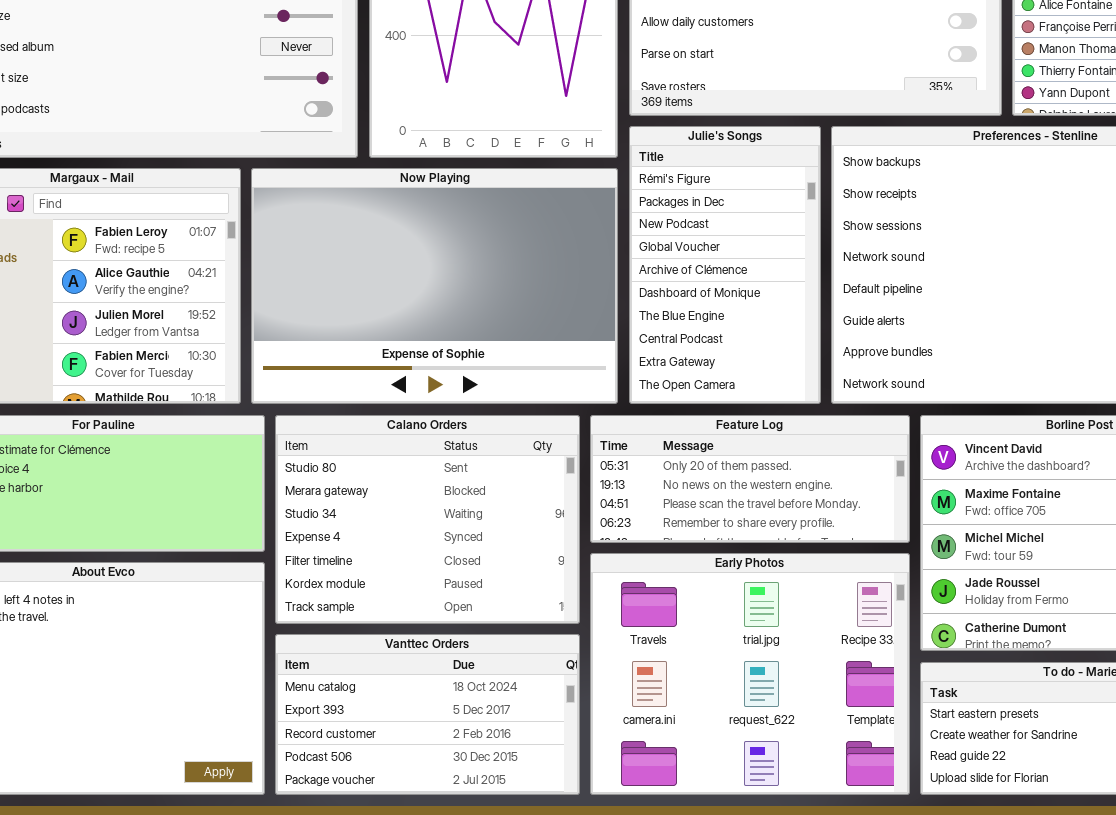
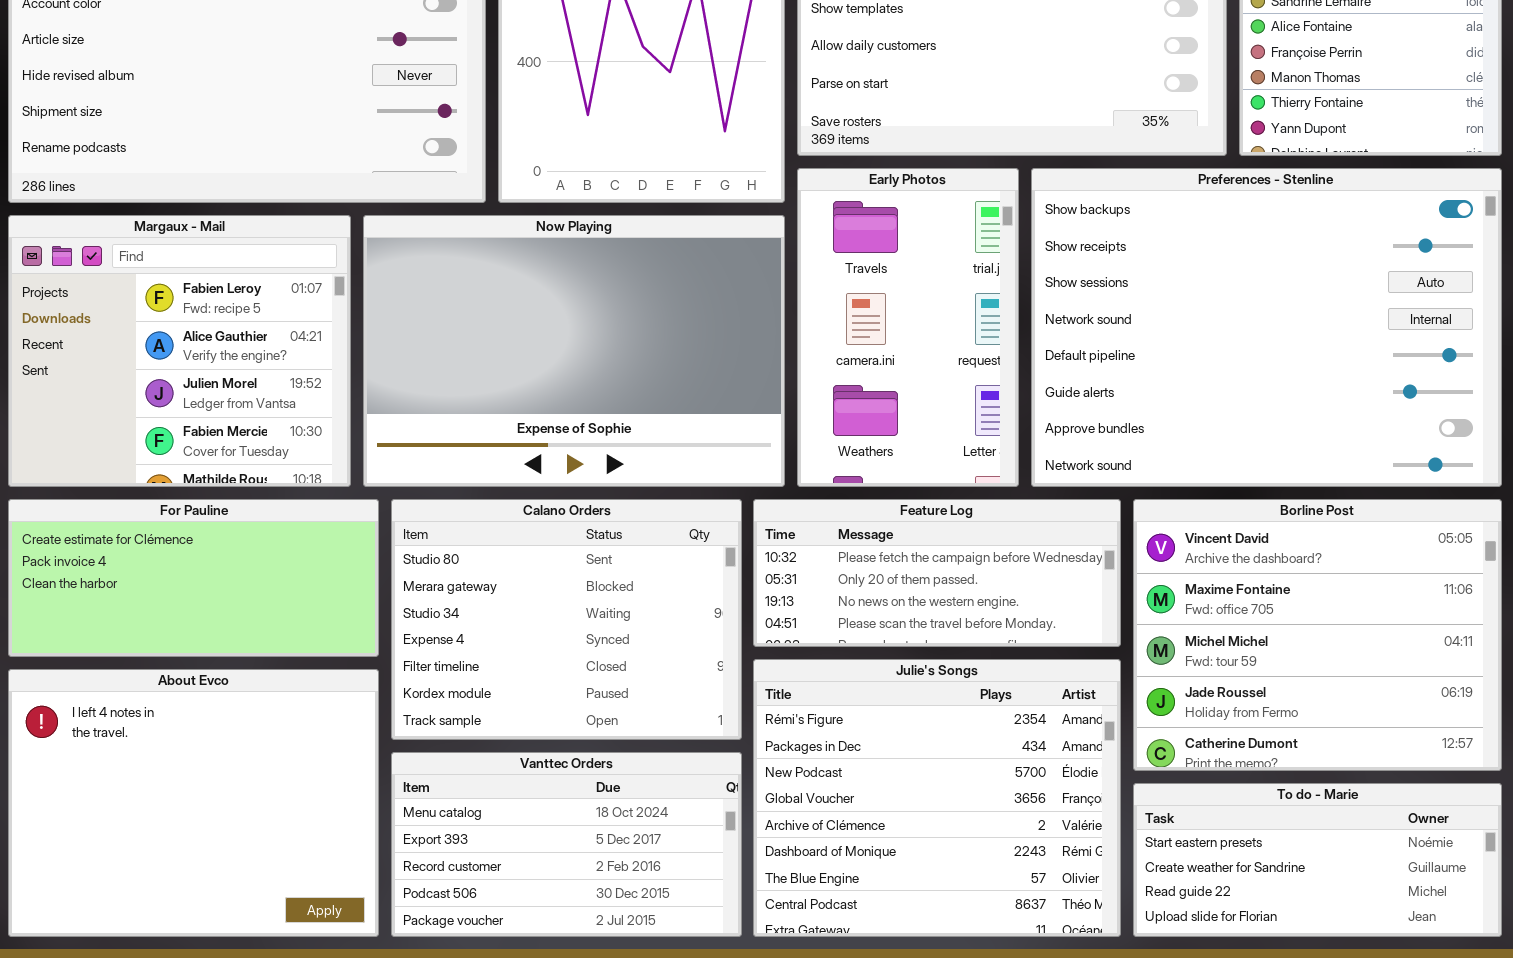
Julie's Songs: [629,126,821,404] -> [753,659,1121,937], moved, resized
Feature Log: [590,415,910,543] -> [753,499,1121,647], scrolled up 1 row
Early Photos: [590,553,910,795] -> [797,168,1019,487], moved, resized

